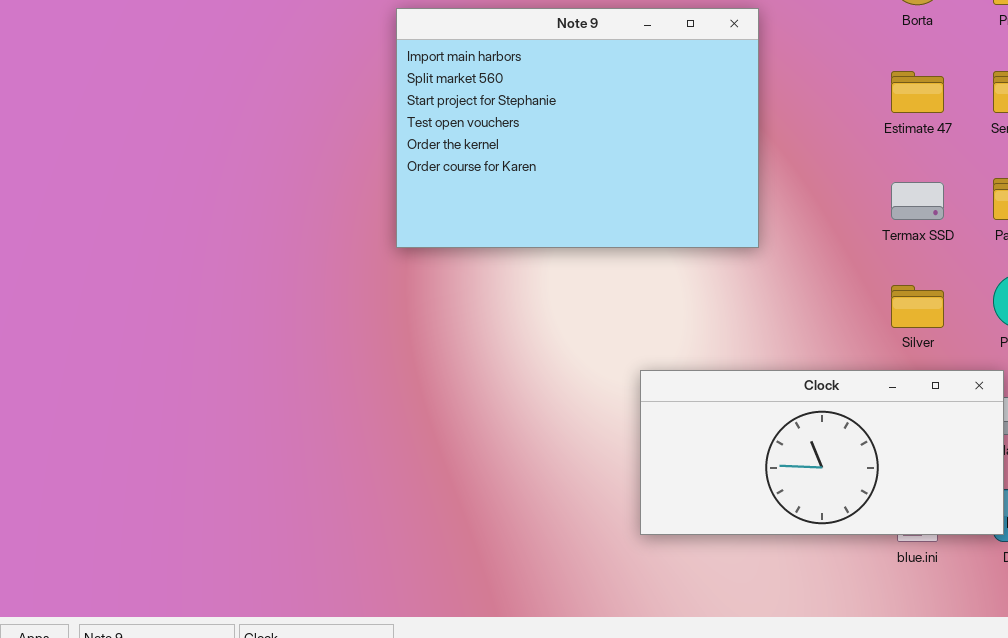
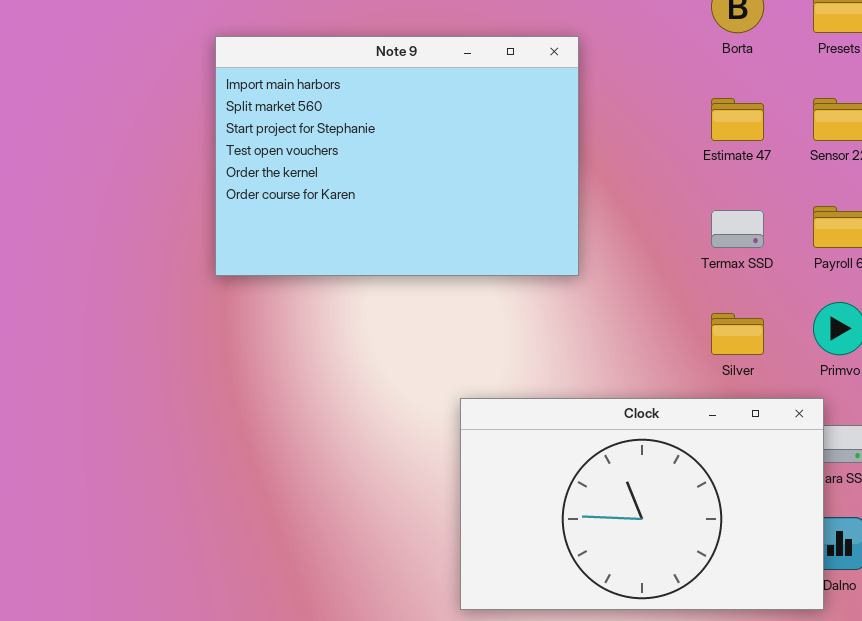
Clock: [640,370,1004,535] -> [460,398,824,610], resized

